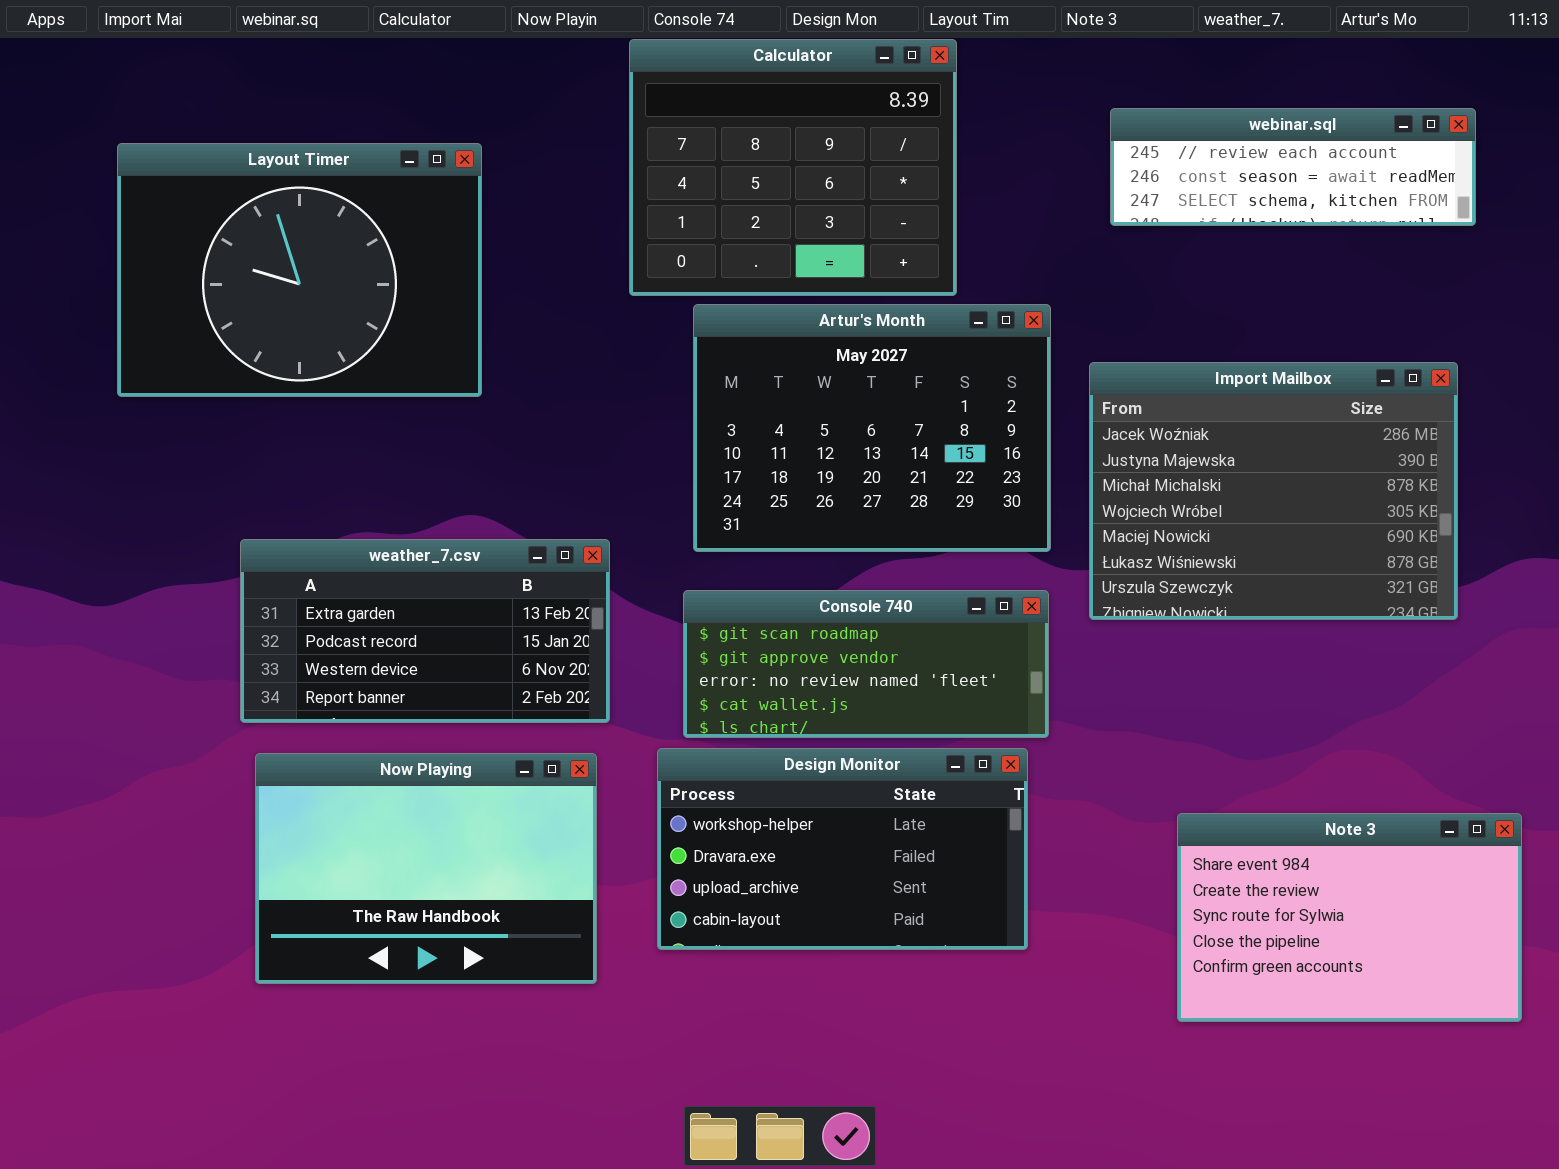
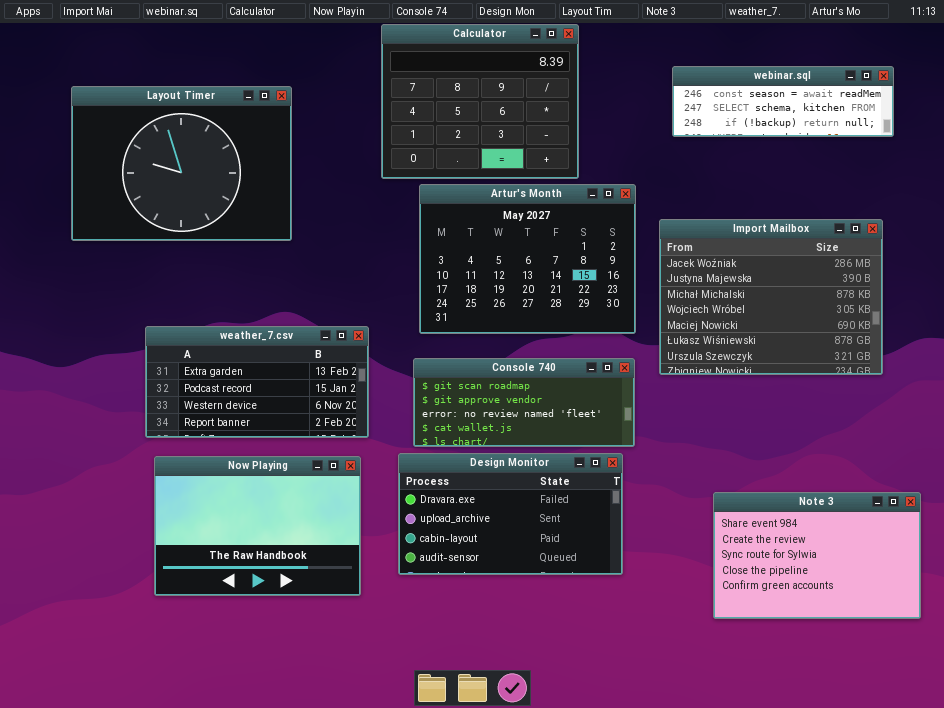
webinar.sql: [1110,108,1476,226] -> [672,66,894,137], scrolled down 1 row
Design Monitor: [657,748,1028,950] -> [398,453,623,575], scrolled down 1 row

